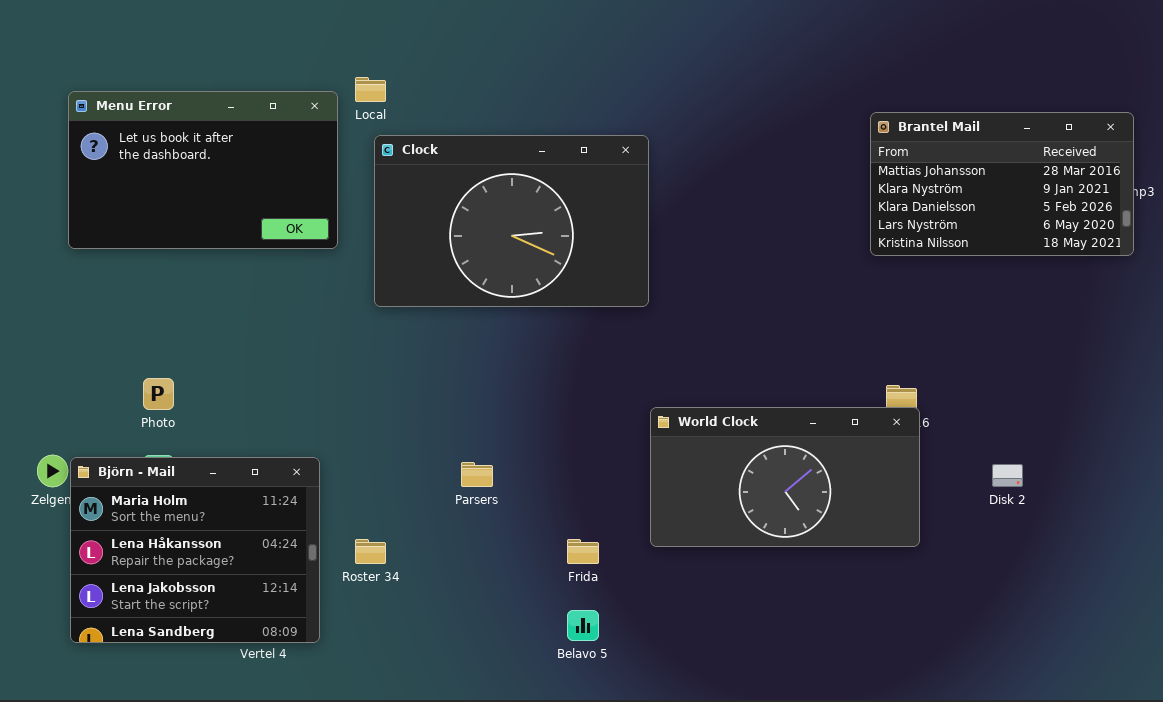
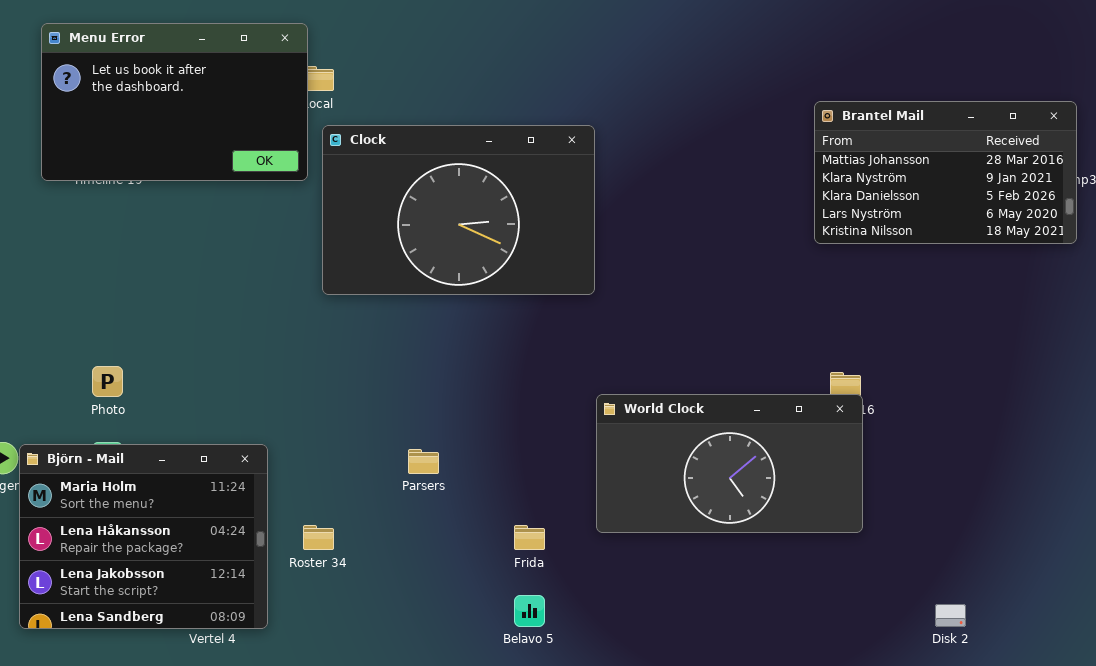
Menu Error: [68,91,338,249] -> [41,23,308,181], moved
Disk 2: [992,464,1023,487] -> [935,604,966,627], moved

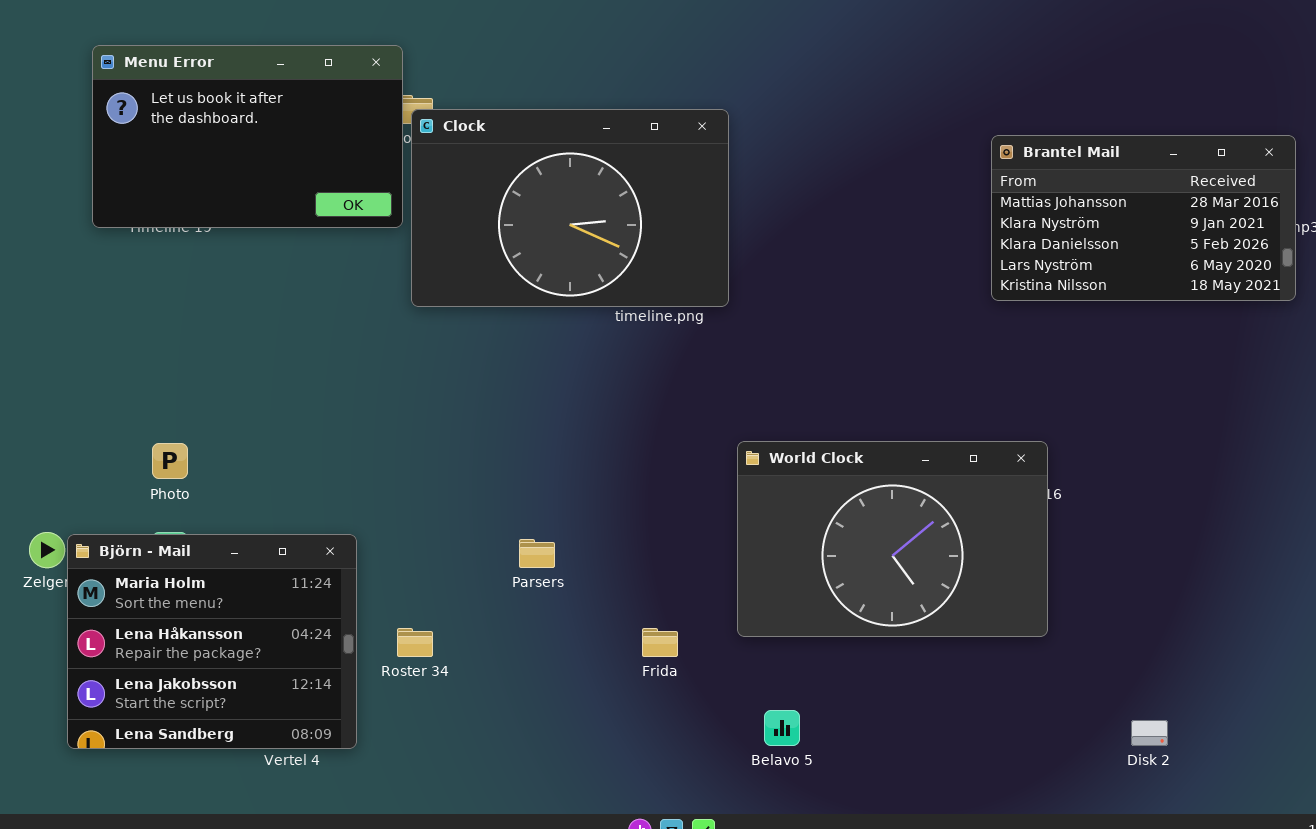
Clock: [322,125,595,295] -> [411,109,729,307], moved
World Clock: [596,394,863,533] -> [737,441,1048,637], resized
Belavo 5: [514,595,545,627] -> [764,710,800,746], moved

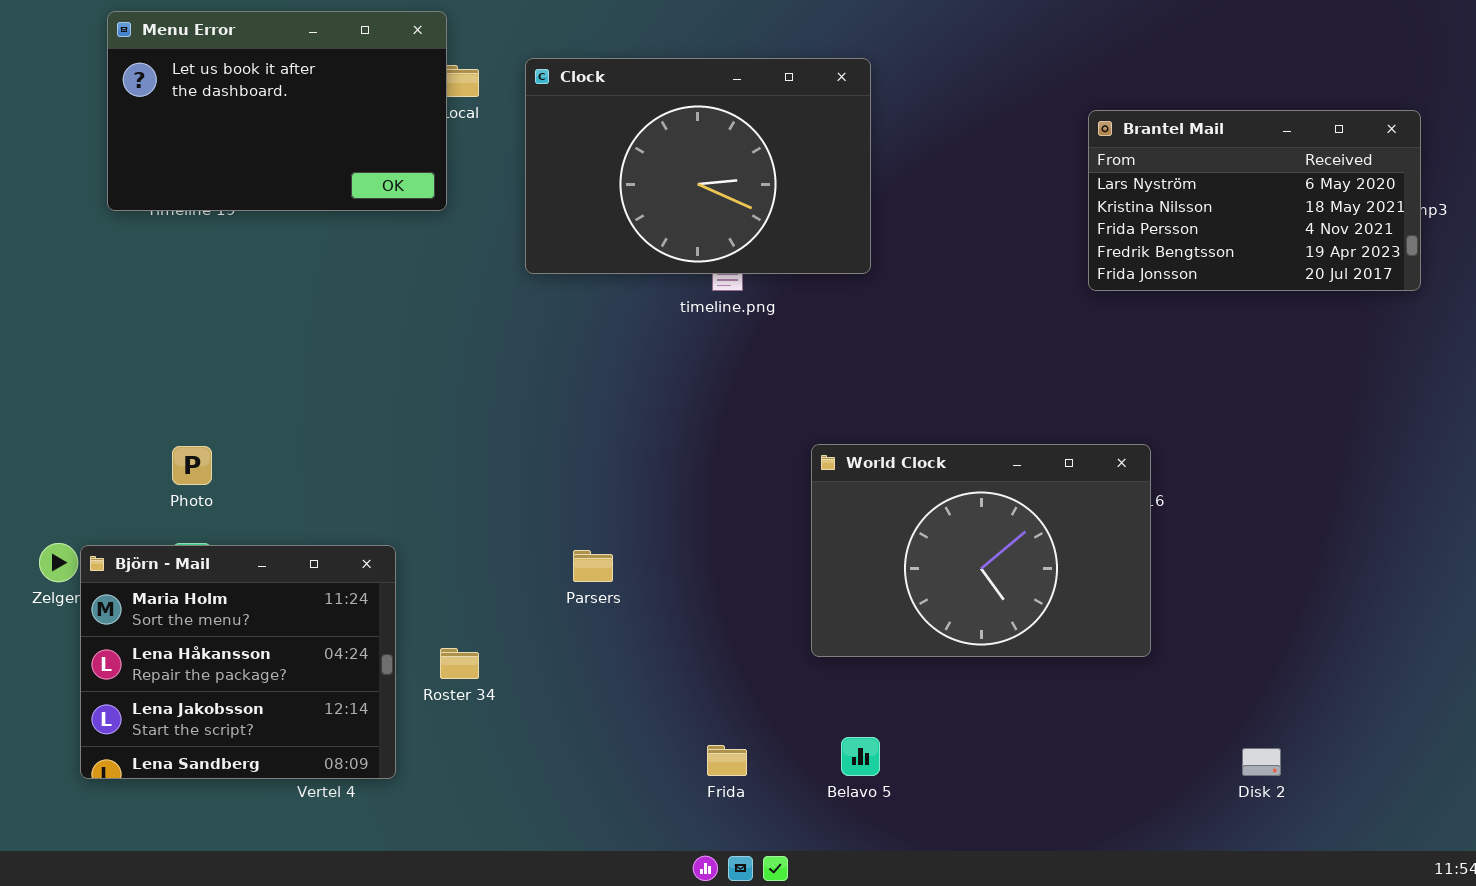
Clock: [411,109,729,307] -> [525,58,871,274], moved
Brantel Mail: [991,135,1296,301] -> [1088,110,1421,291], scrolled down 3 rows
Frida: [642,628,678,657] -> [707,745,747,776], moved

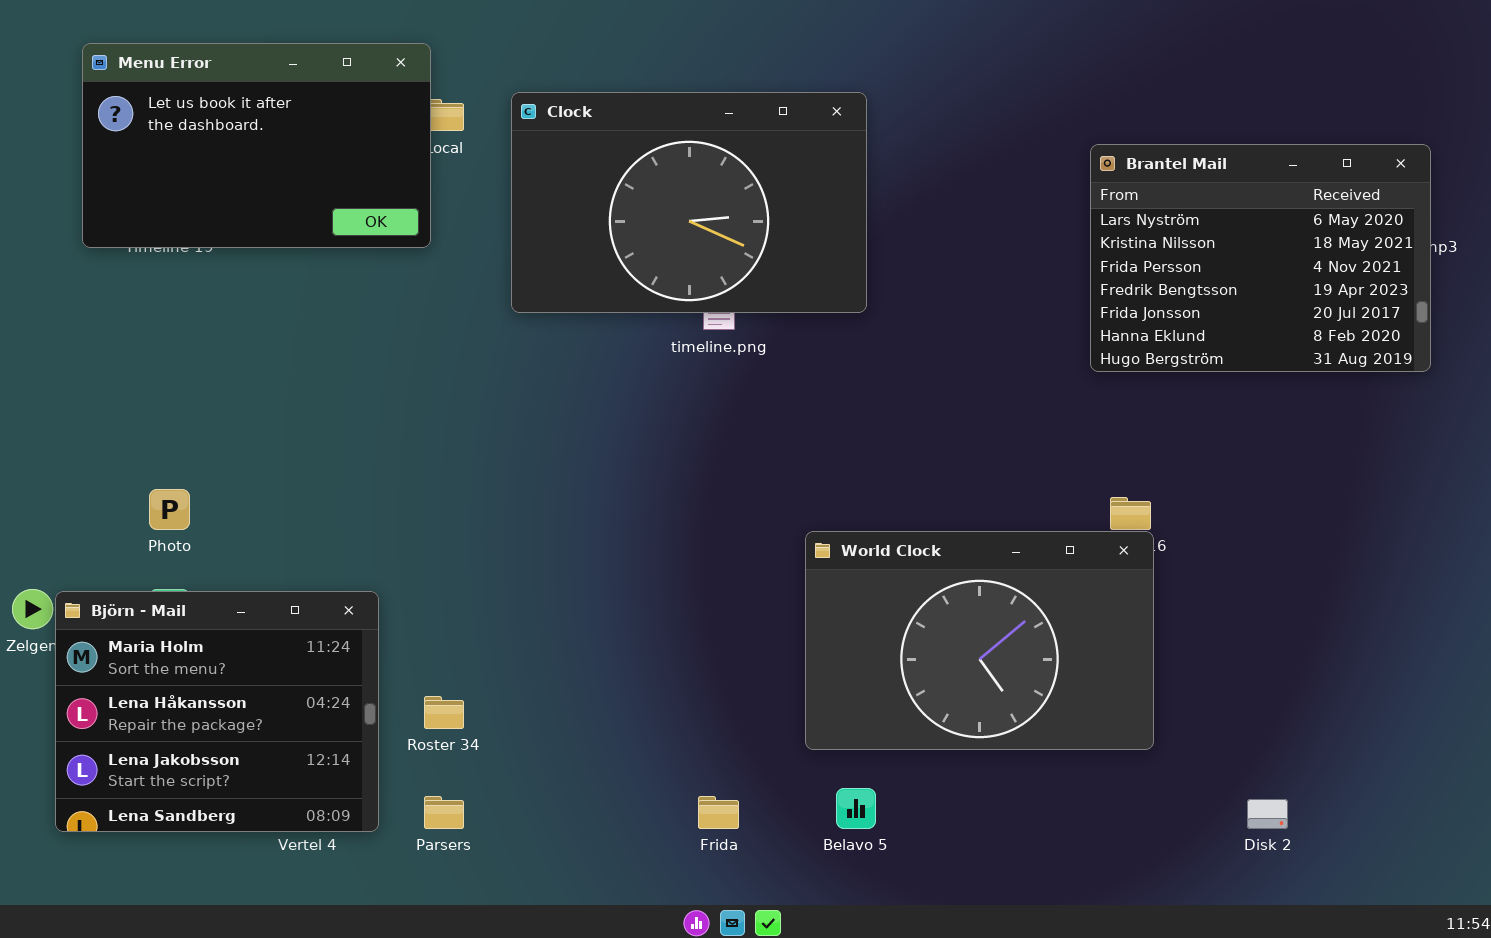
Brantel Mail: [1088,110,1421,291] -> [1090,144,1431,372], resized
World Clock: [811,444,1151,657] -> [805,531,1154,750], moved
Parsers: [573,550,613,582] -> [424,796,464,829], moved

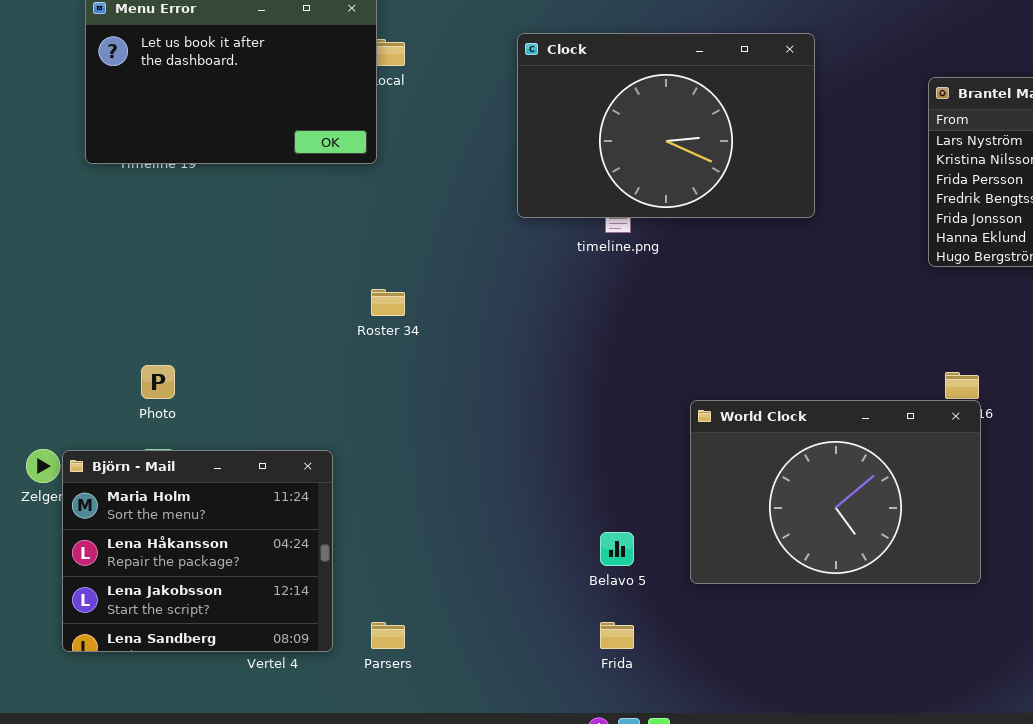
Clock: [511,92,867,313] -> [517,33,815,218], moved
Roster 34: [424,696,464,729] -> [371,289,405,316], moved
Belavo 5: [836,788,876,829] -> [600,532,634,566], moved

